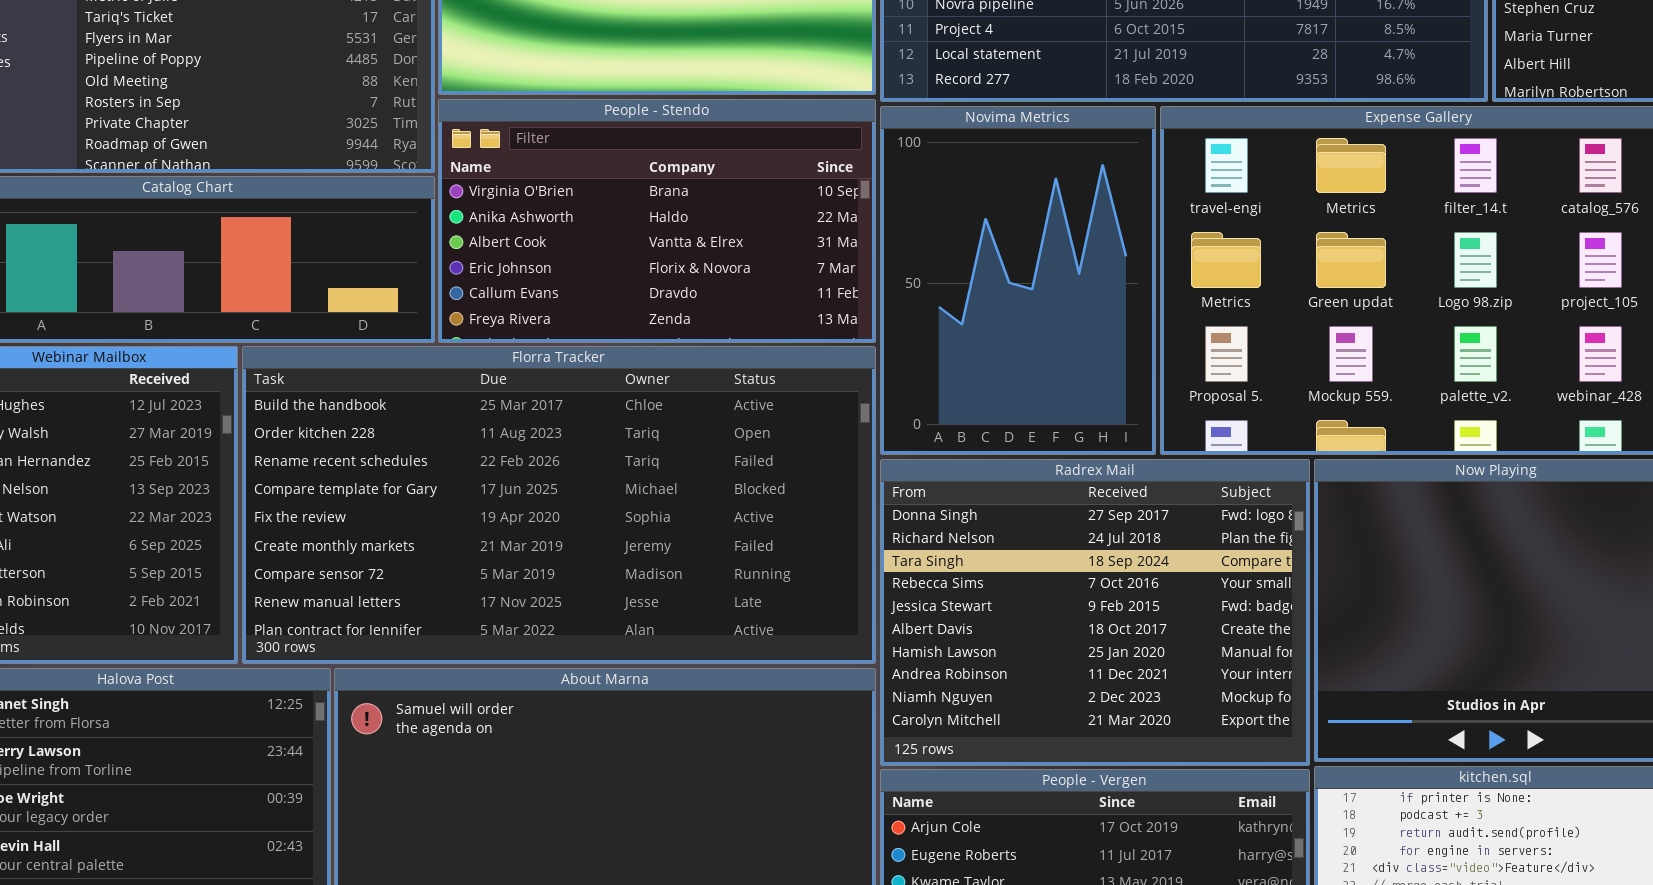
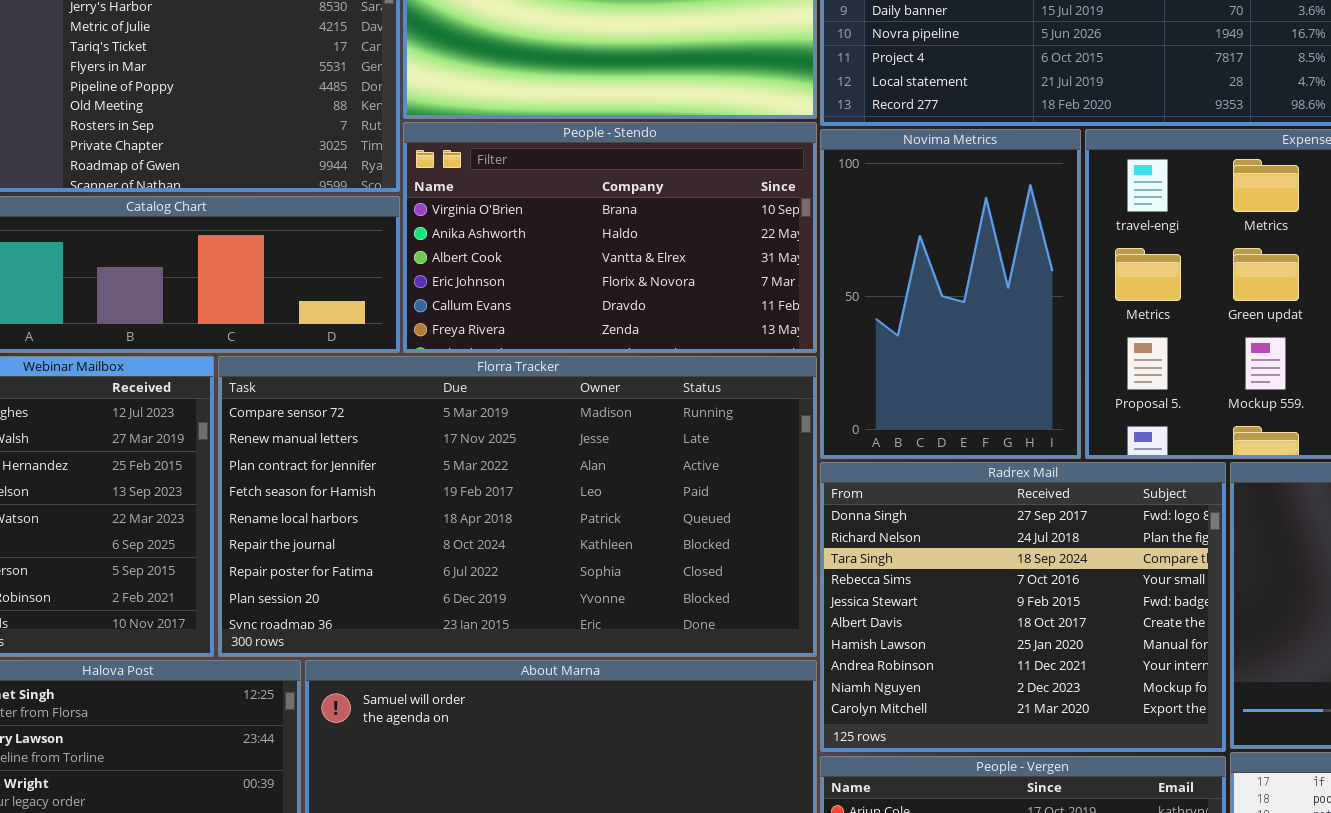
Florra Tracker: [242,346,876,664] -> [218,356,817,657], scrolled down 6 rows

